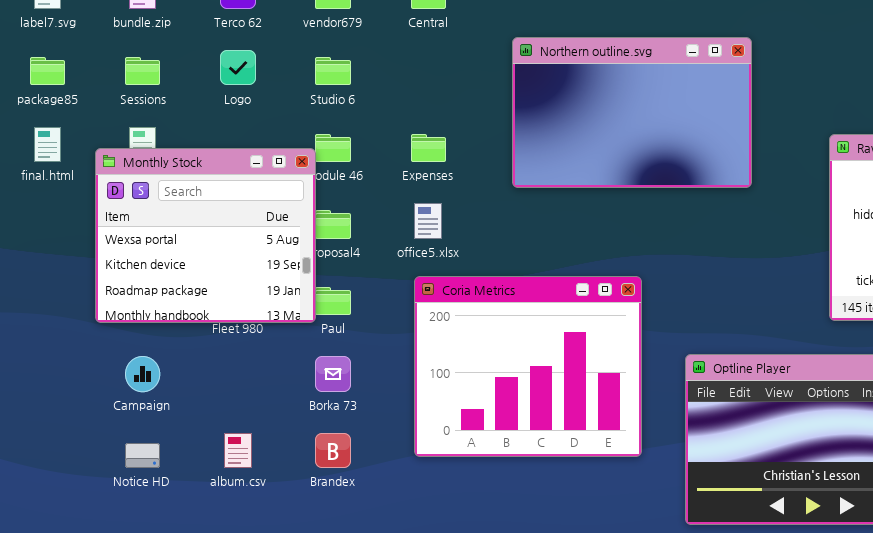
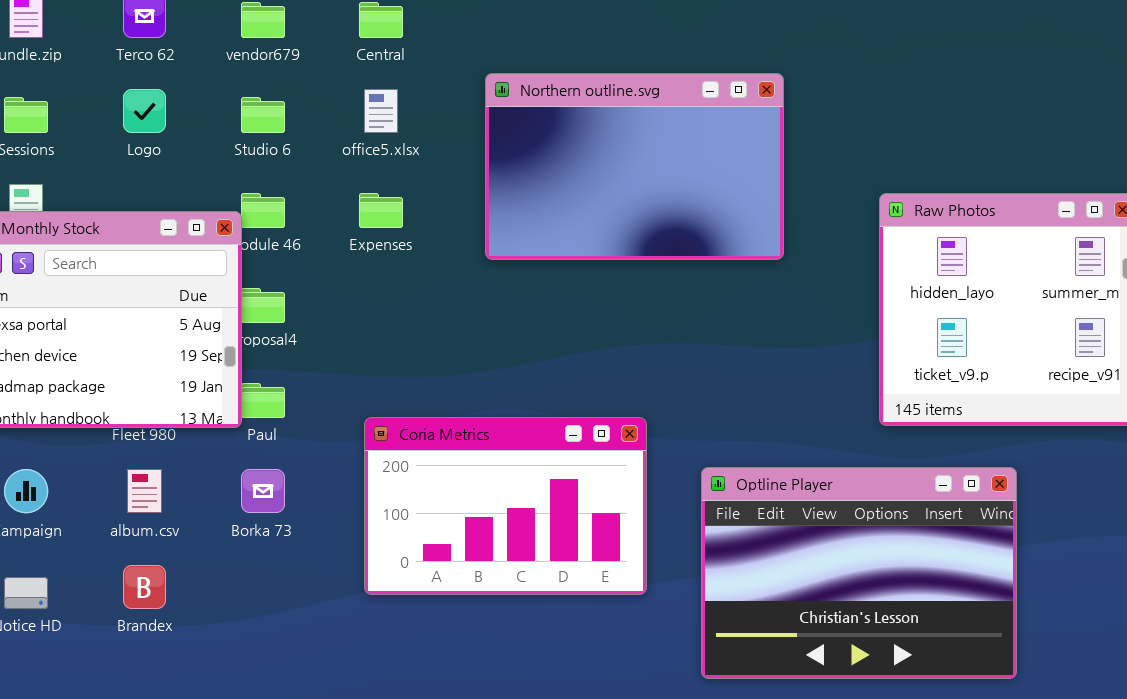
office5.xlsx: [414,203,442,239] -> [364,89,398,133], moved
Coria Metrics: [414,276,642,457] -> [364,417,647,595], resized
album.csv: [224,433,252,468] -> [127,469,162,513], moved
Brandex: [315,433,351,468] -> [123,565,166,609], moved

